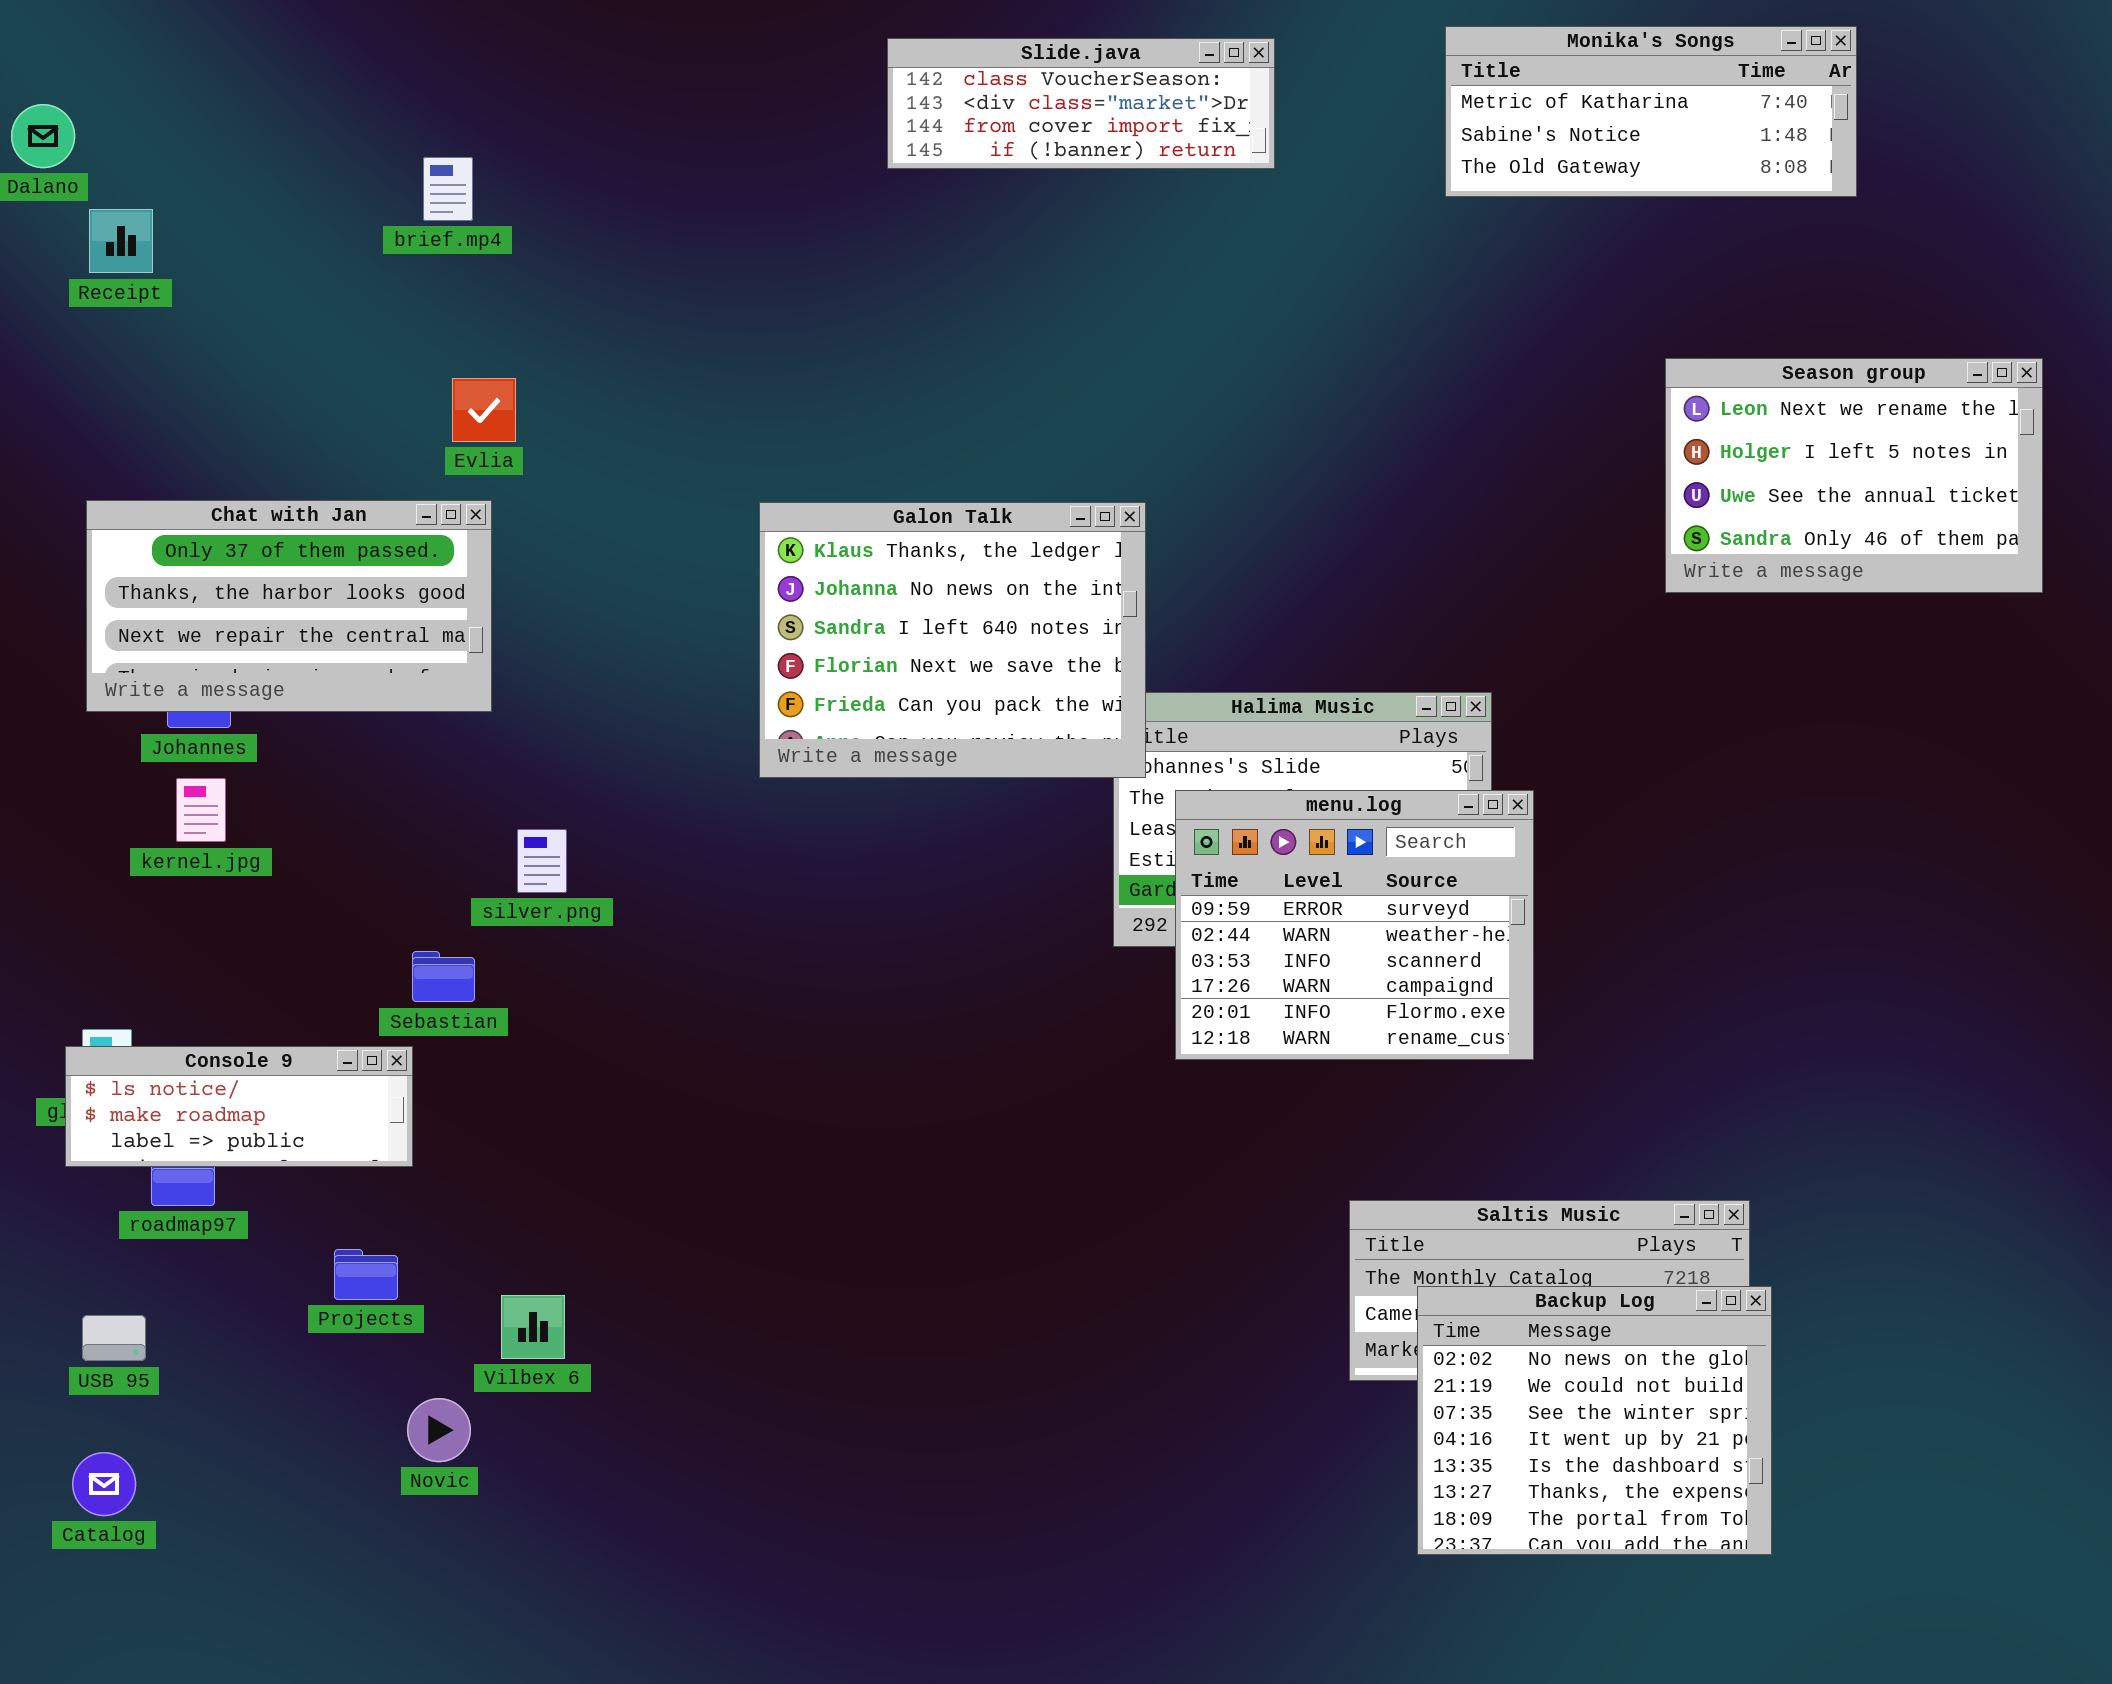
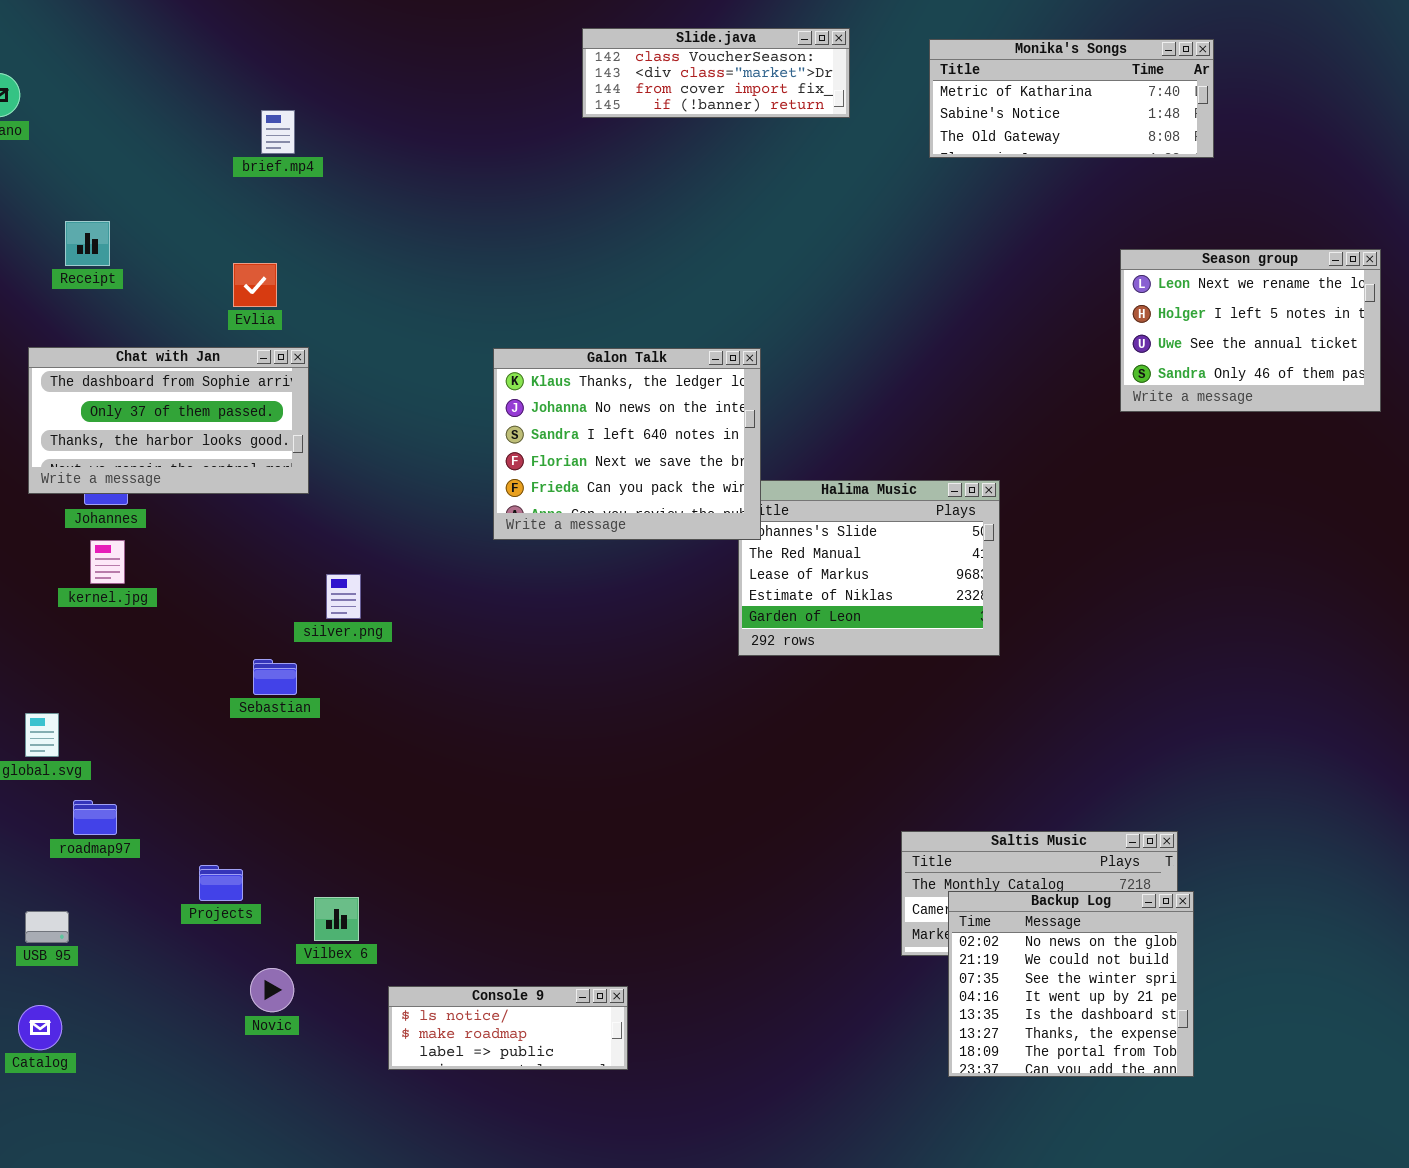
Monika's Songs: [1445,26,1857,197] -> [929,39,1214,158], moved
Receipt: [89,209,153,273] -> [65,221,110,266], moved
Evlia: [452,378,516,442] -> [233,263,277,307], moved
Chat with Jan: [86,500,492,712] -> [28,347,309,494], scrolled up 1 row
menu.log: [1175,790,1534,1060] -> none, closed
Console 9: [65,1046,413,1167] -> [388,986,628,1070], moved

